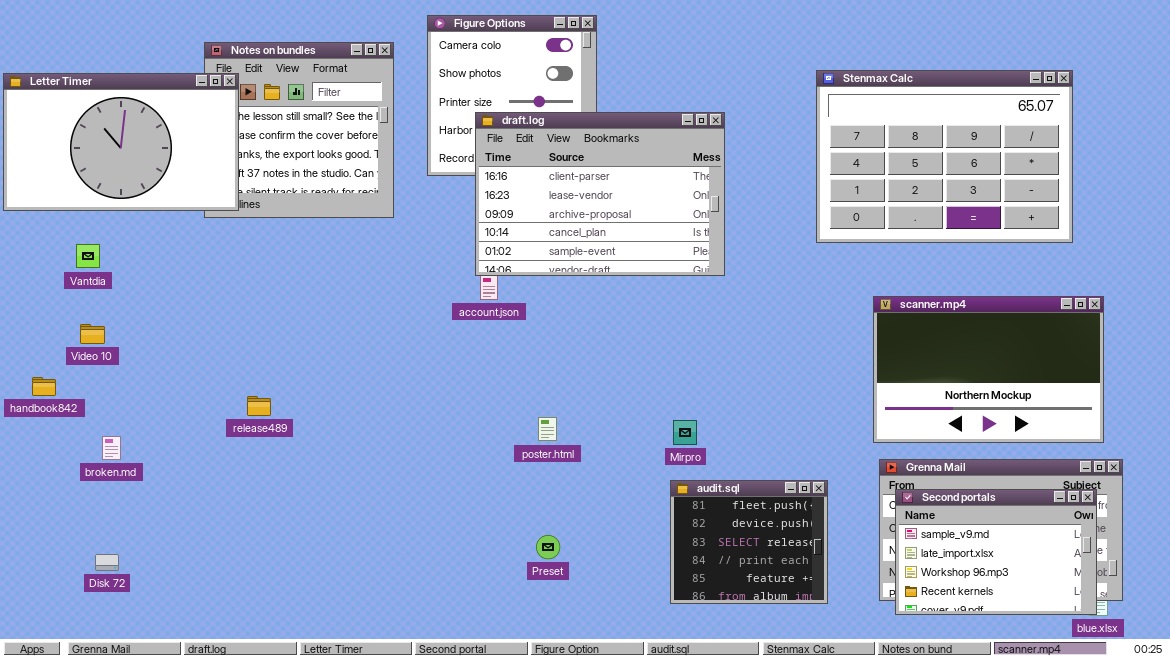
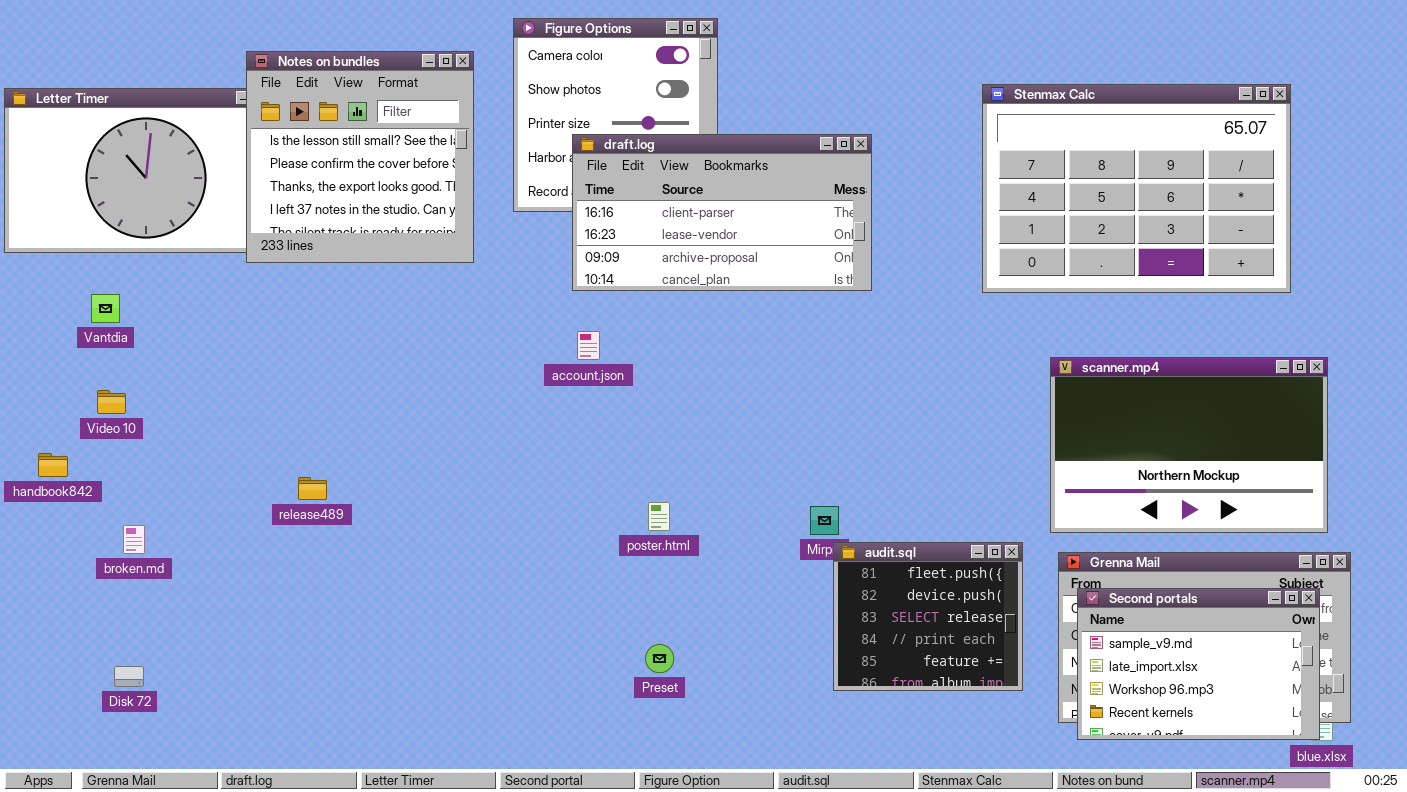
Notes on bundles: [204,42,394,218] -> [246,51,474,263], raised
draft.log: [475,112,725,276] -> [572,134,872,291], resized
audit.sql: [670,480,828,604] -> [833,542,1023,691], moved

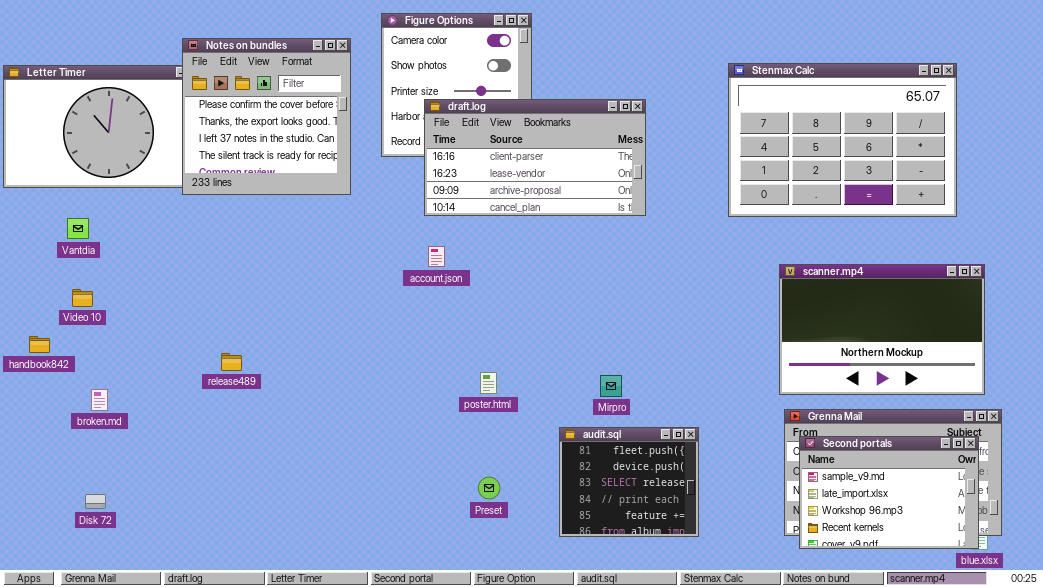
Notes on bundles: [246,51,474,263] -> [182,38,351,195], scrolled down 1 row
audit.sql: [833,542,1023,691] -> [559,427,699,537], moved

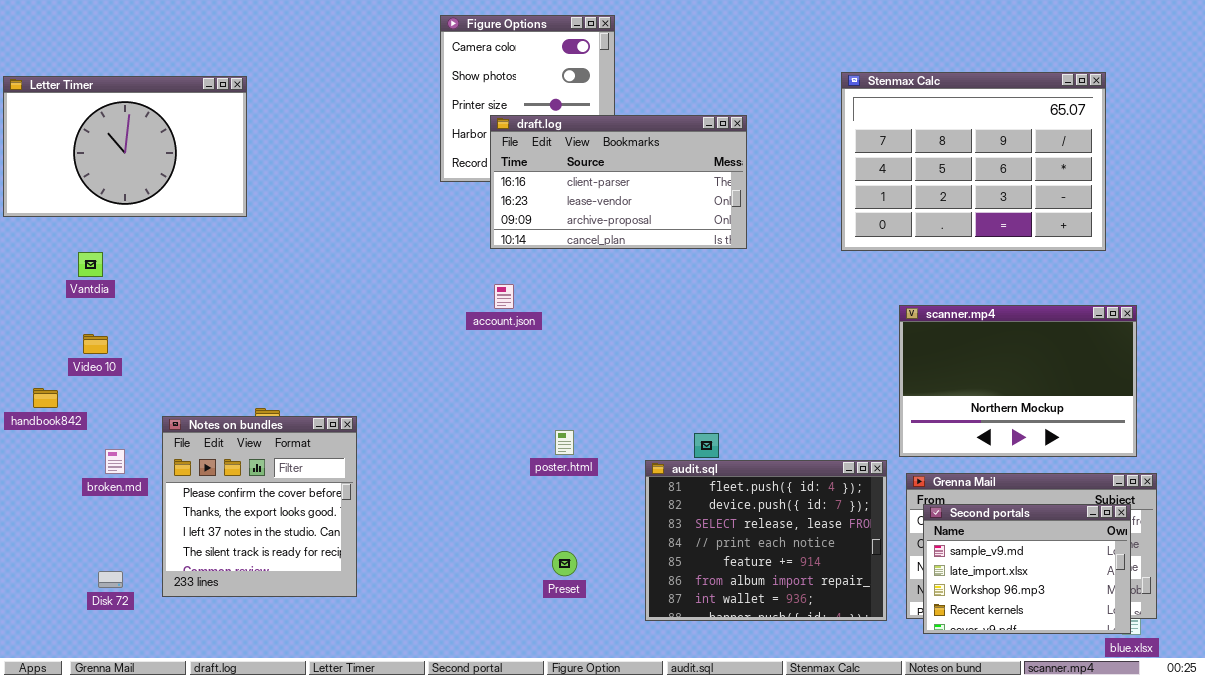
Notes on bundles: [182,38,351,195] -> [162,416,357,597], moved
audit.sql: [559,427,699,537] -> [645,460,887,621], resized

